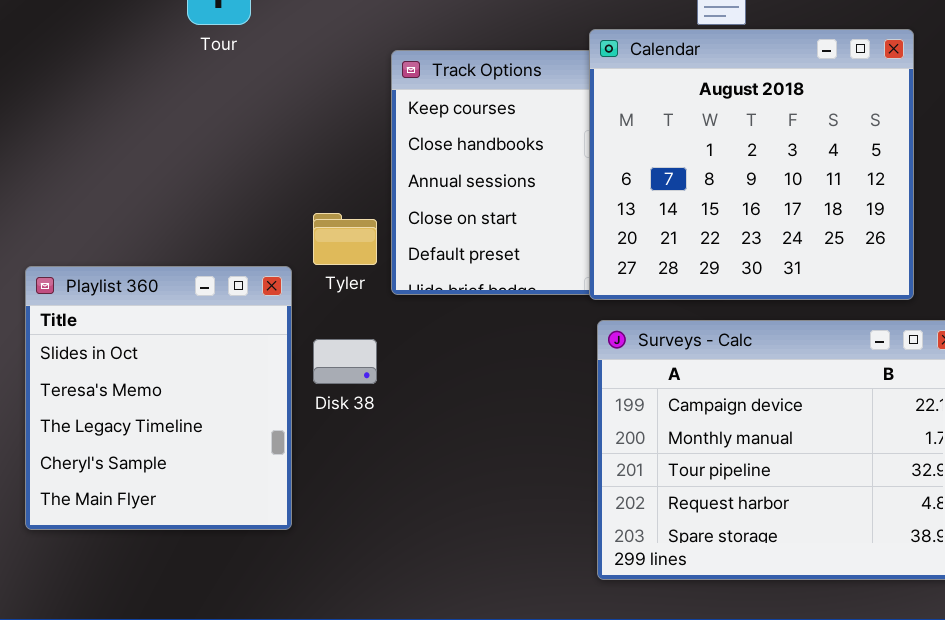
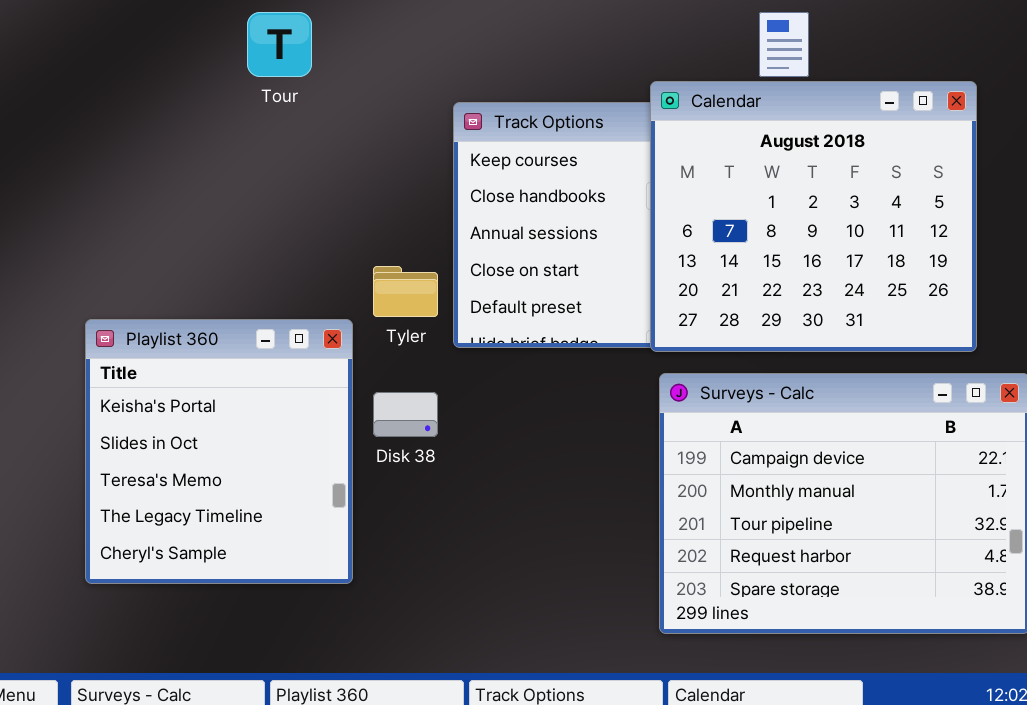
Playlist 360: [25,266,292,530] -> [85,319,353,584], scrolled up 1 row

